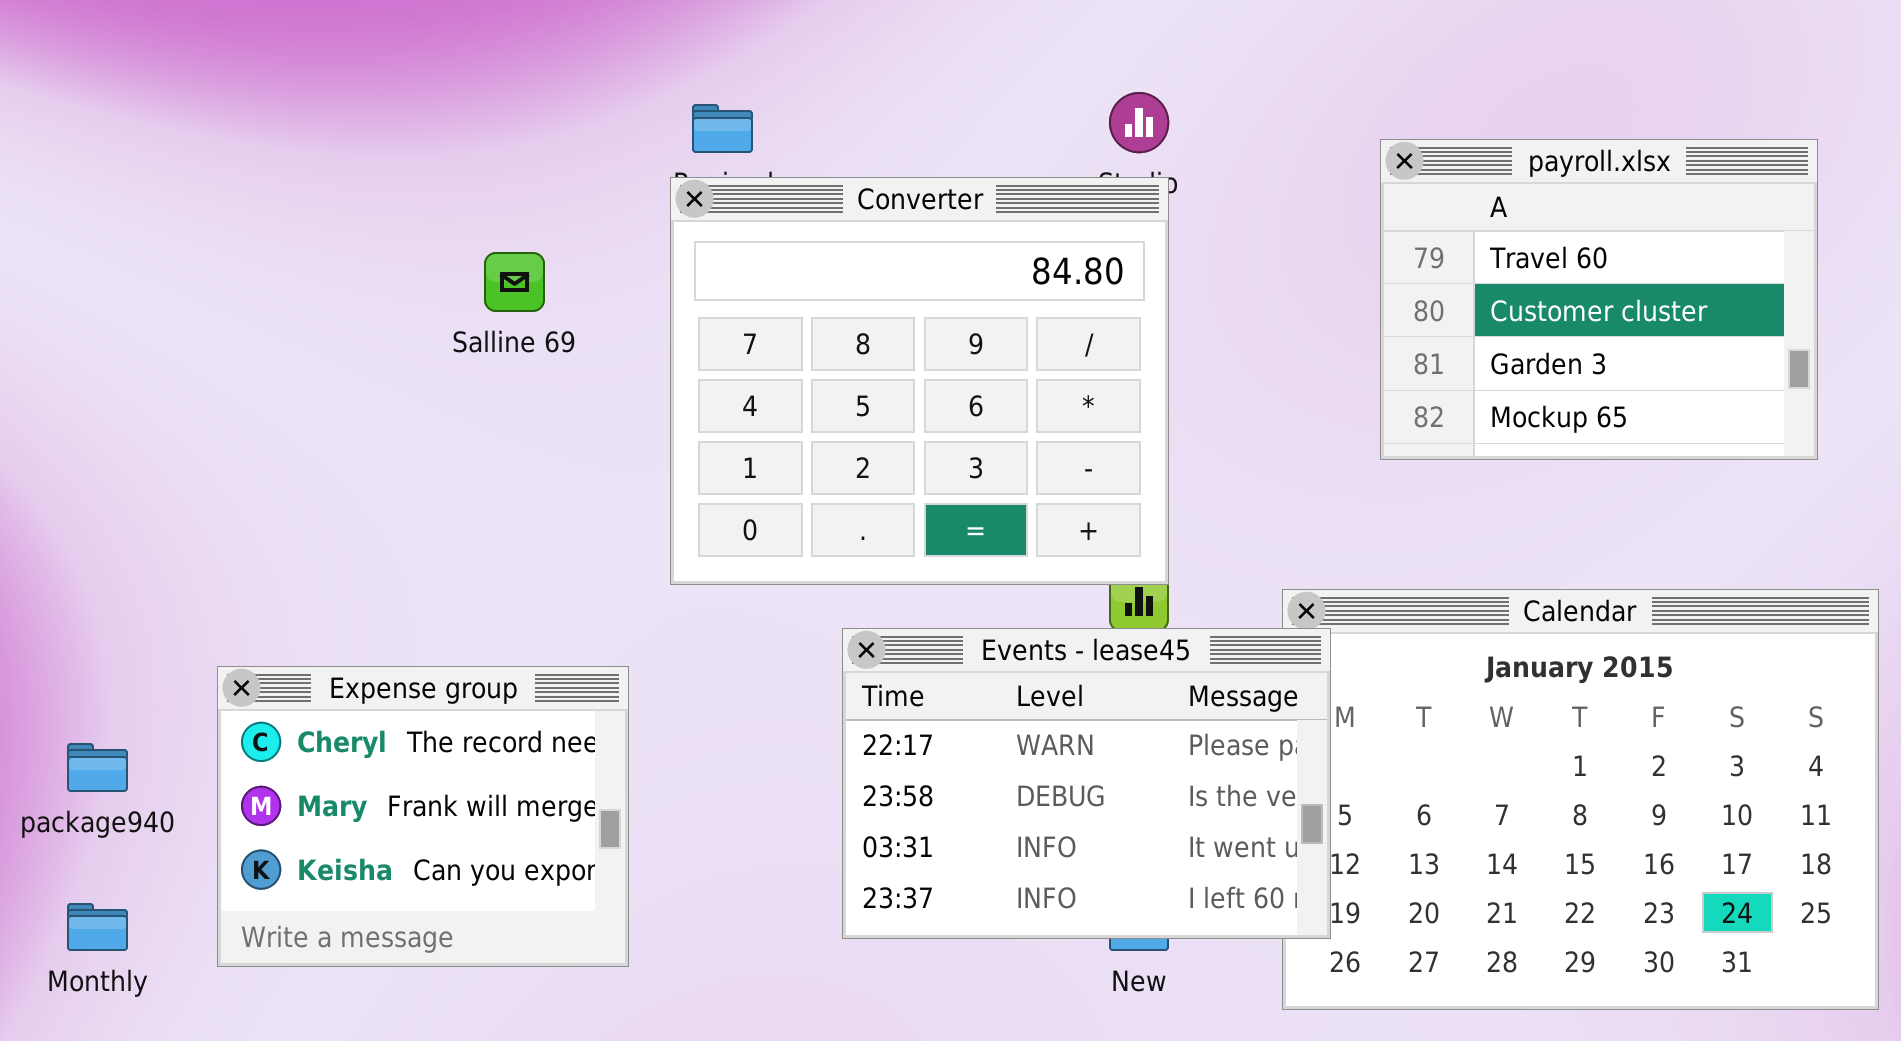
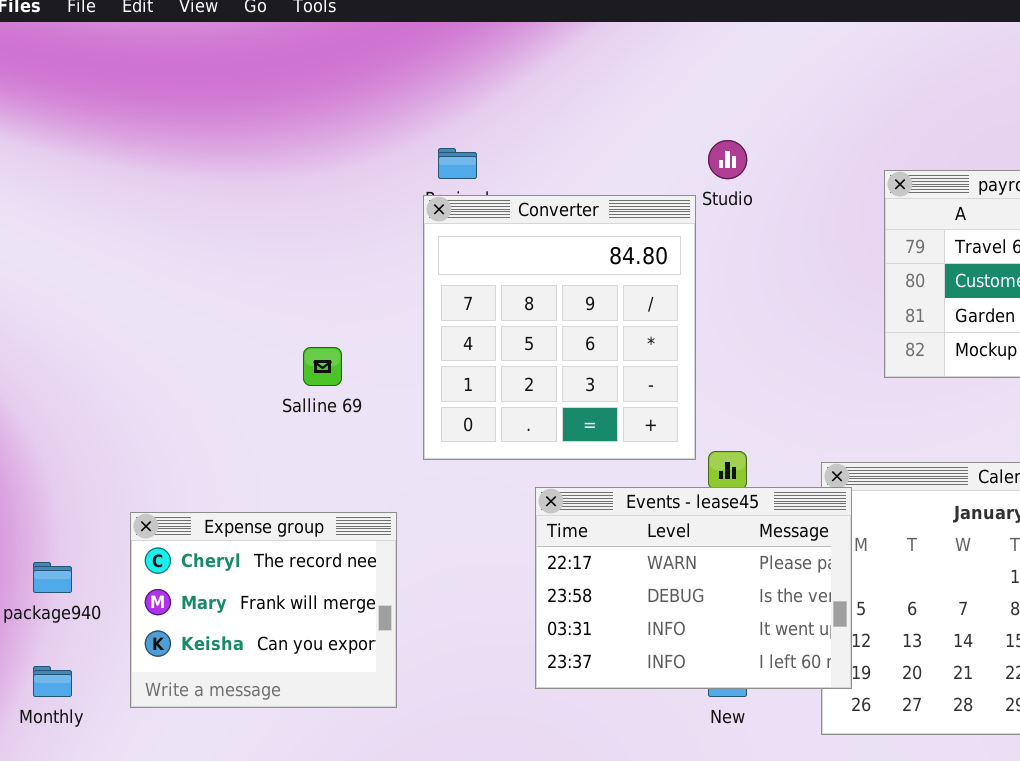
Converter: [670,177,1169,585] -> [423,195,696,460], resized
Salline 69: [484,252,545,312] -> [303,347,342,386], moved

